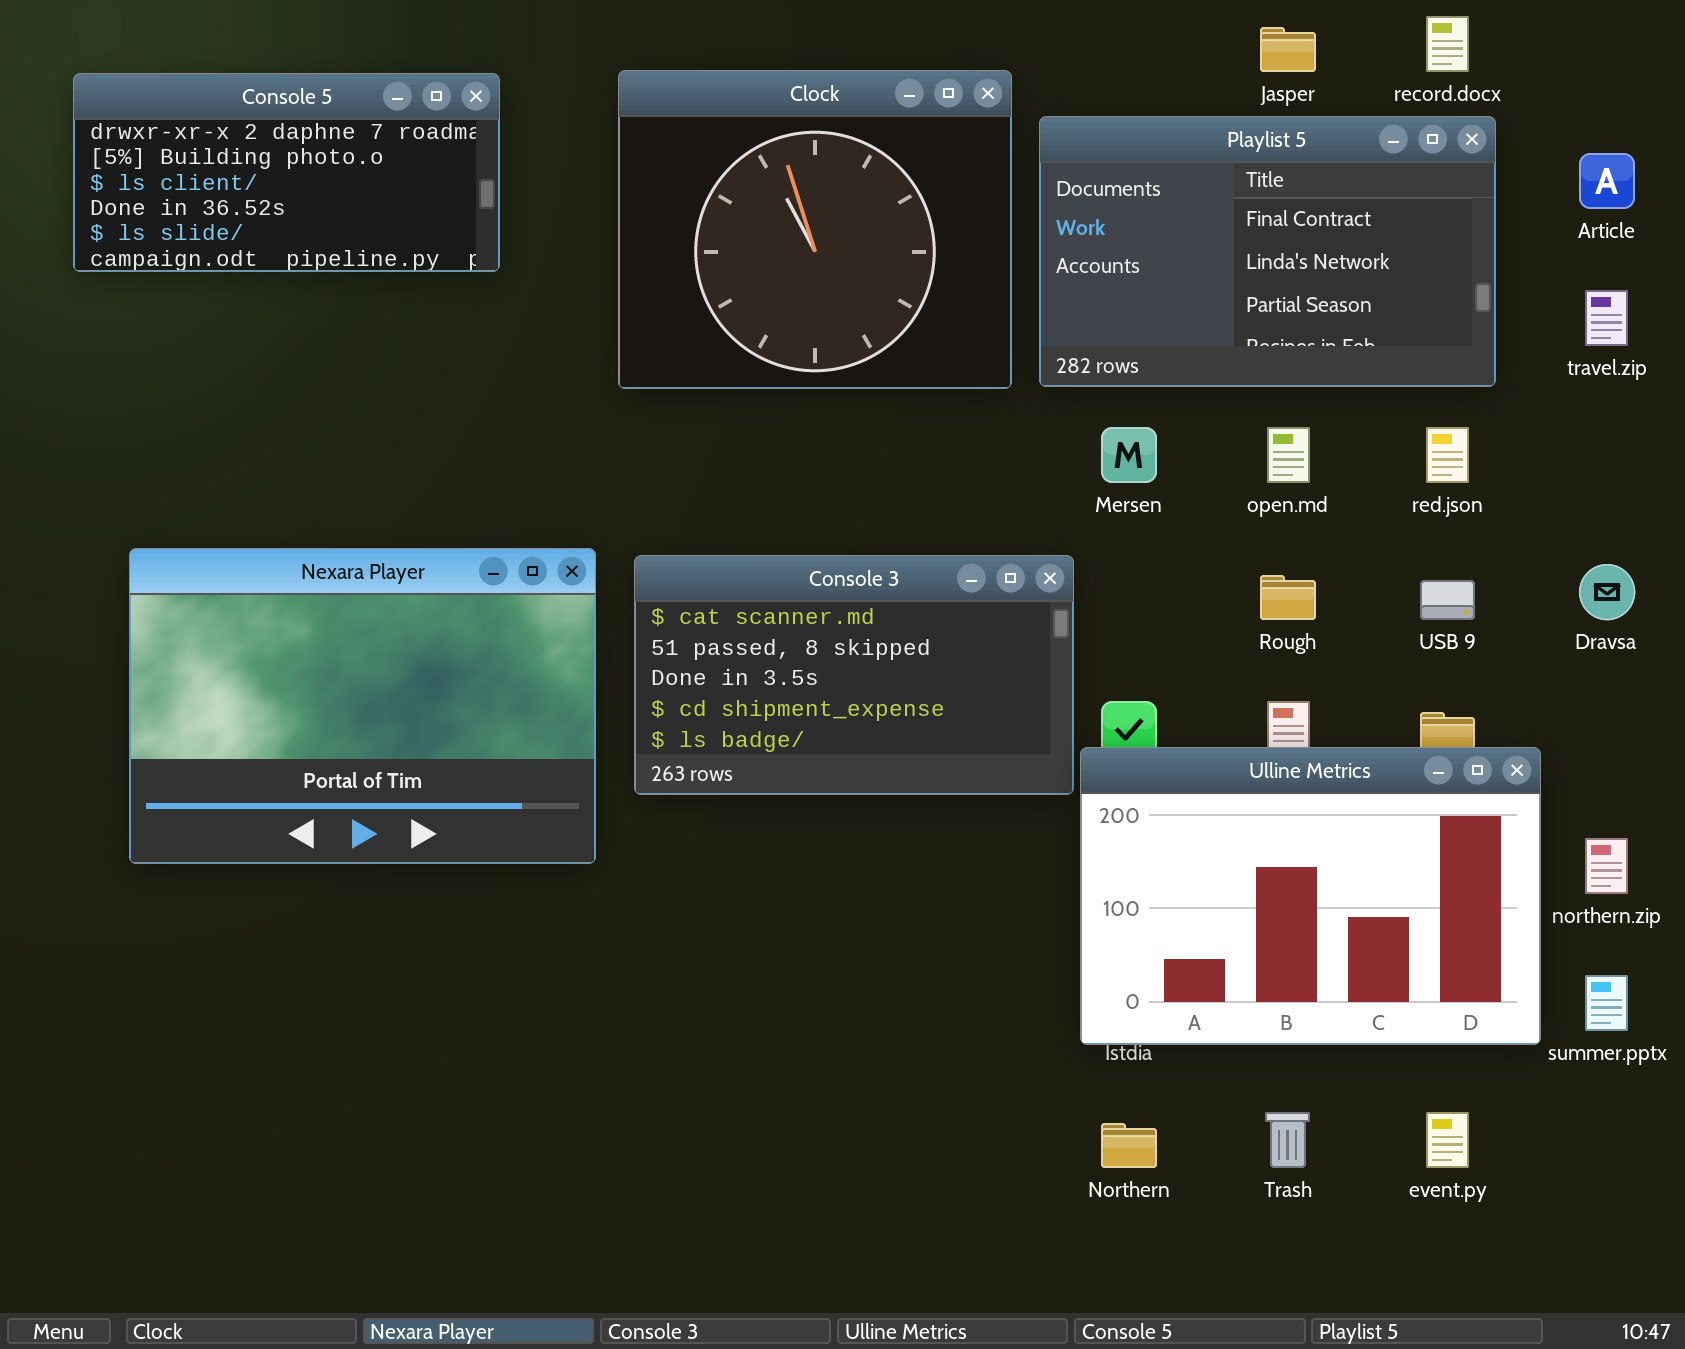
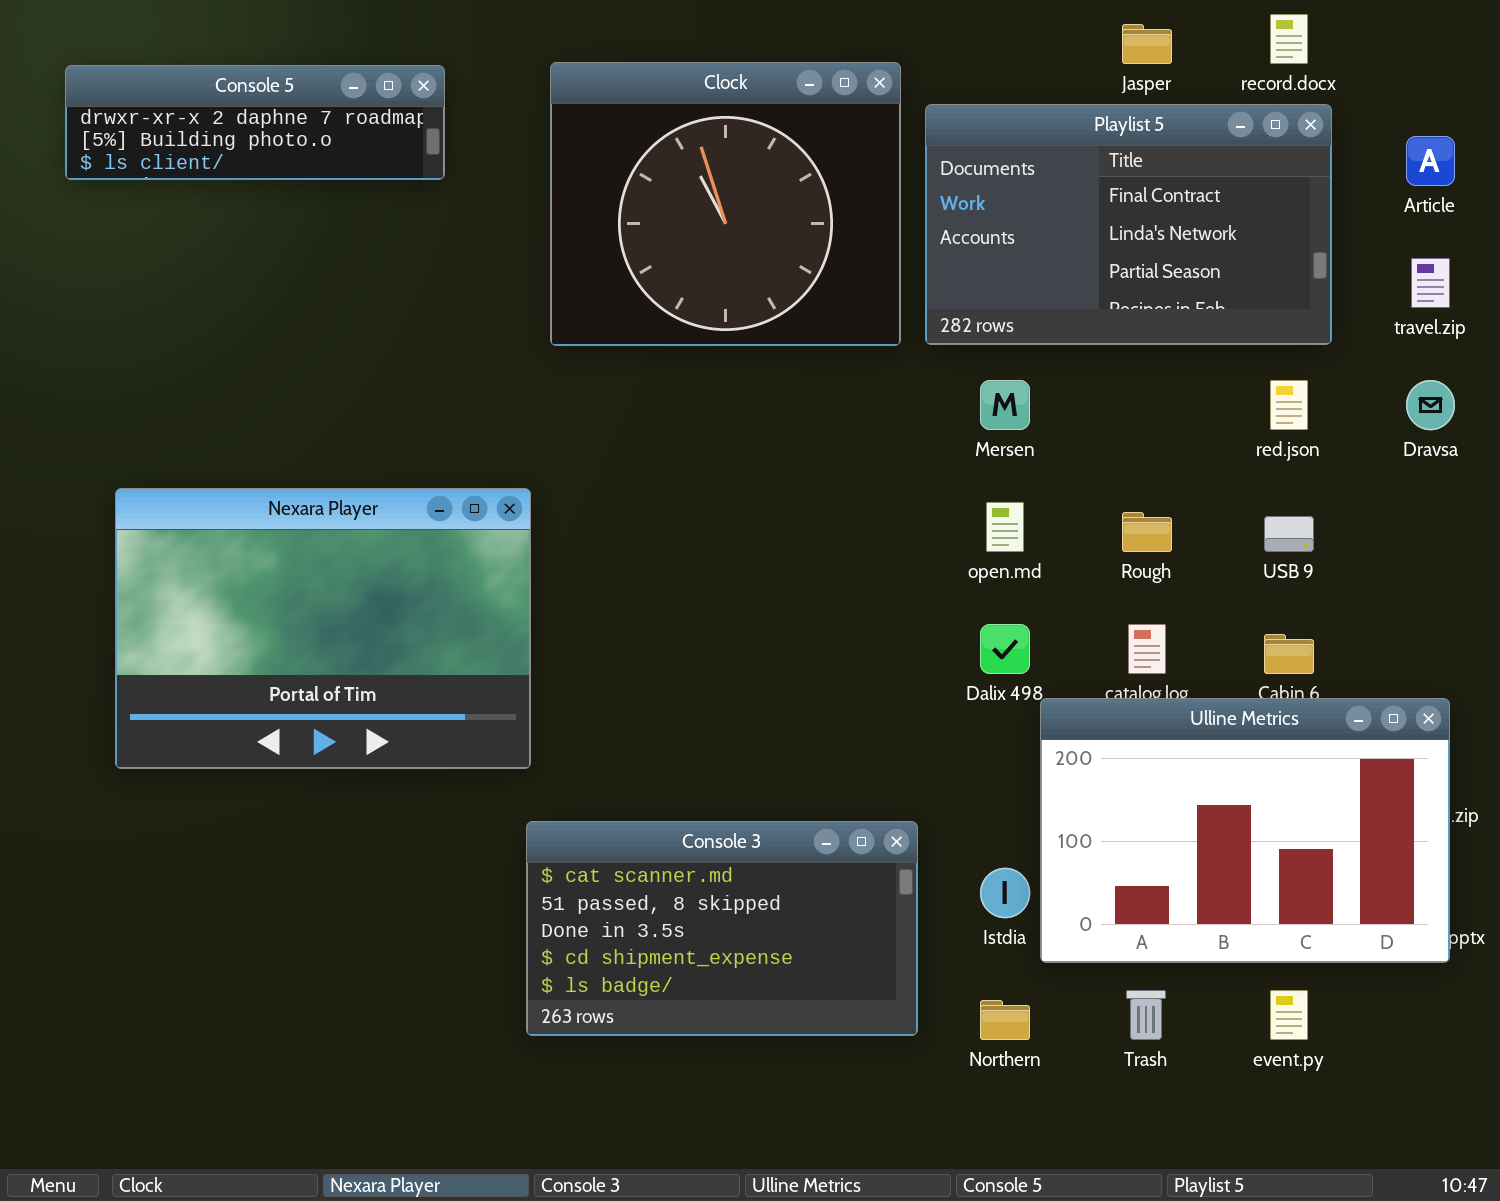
Console 5: [73,73,500,272] -> [65,65,445,180], resized
open.md: [1267,427,1310,483] -> [986,502,1024,552], moved
Console 3: [634,555,1074,795] -> [526,821,918,1036], moved
Dravsa: [1579,564,1635,620] -> [1406,380,1455,430], moved
Ulline Metrics: [1080,747,1541,1045] -> [1040,698,1450,963], moved

